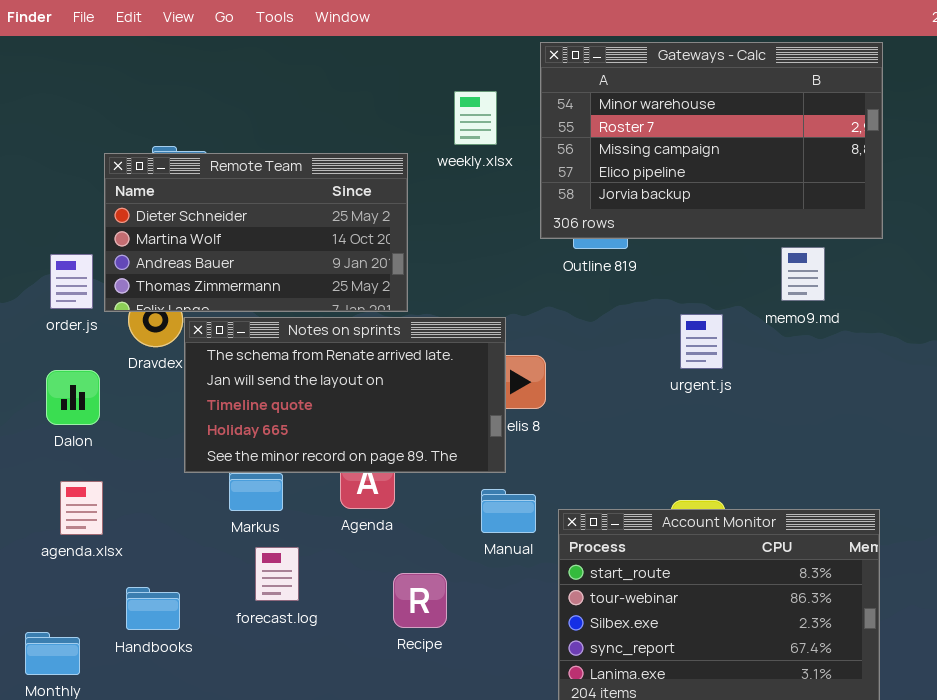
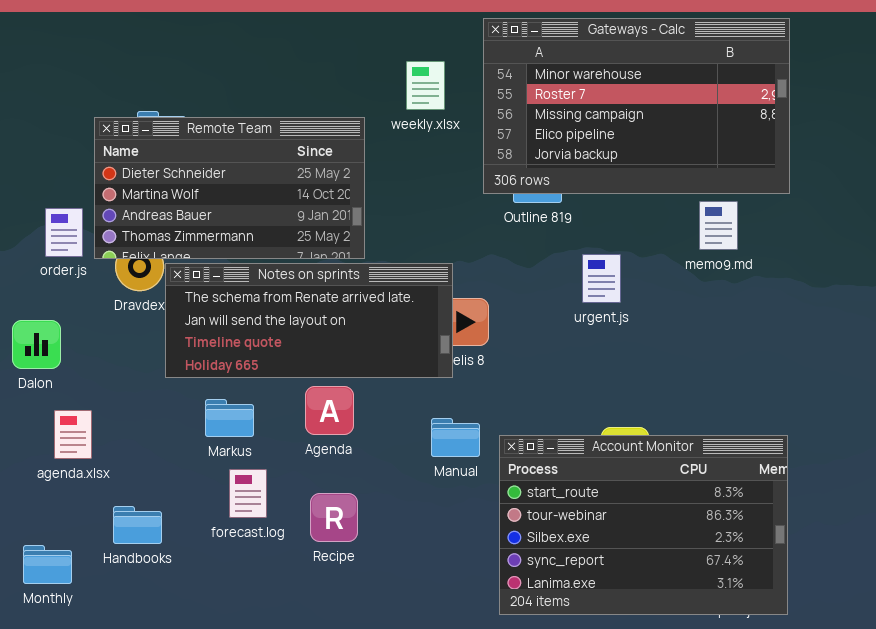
urgent.js: [680,314,723,369] -> [582,254,621,303], moved
Notes on sprints: [184,317,506,473] -> [165,263,453,378], resized
Dalon: [46,370,100,425] -> [12,320,61,369], moved
Recipe: [393,573,447,628] -> [310,493,358,542], moved

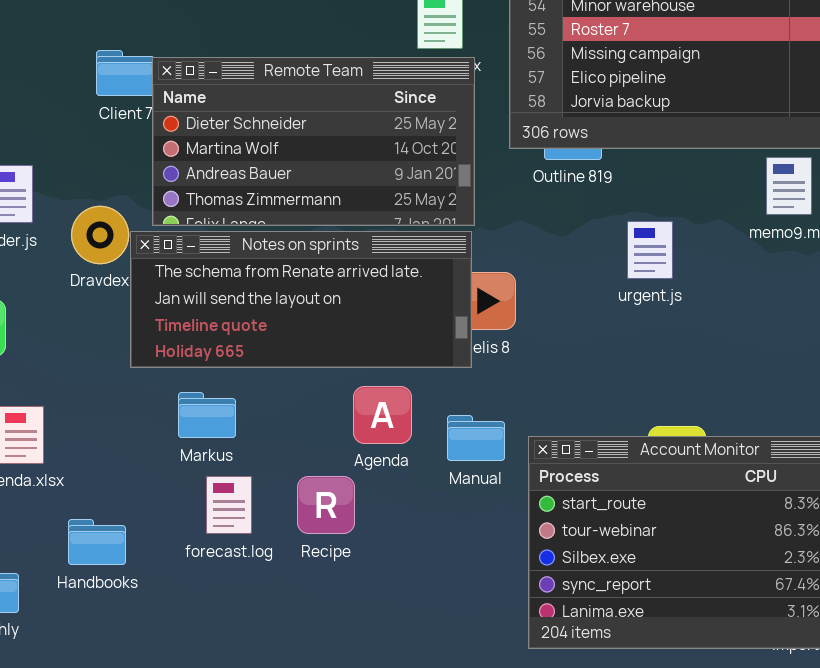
Remote Team: [94,117,365,259] -> [152,57,475,226], moved
Agenda: [305,386,354,435] -> [353,386,412,444], moved
Recipe: [310,493,358,542] -> [297,476,355,534], moved

